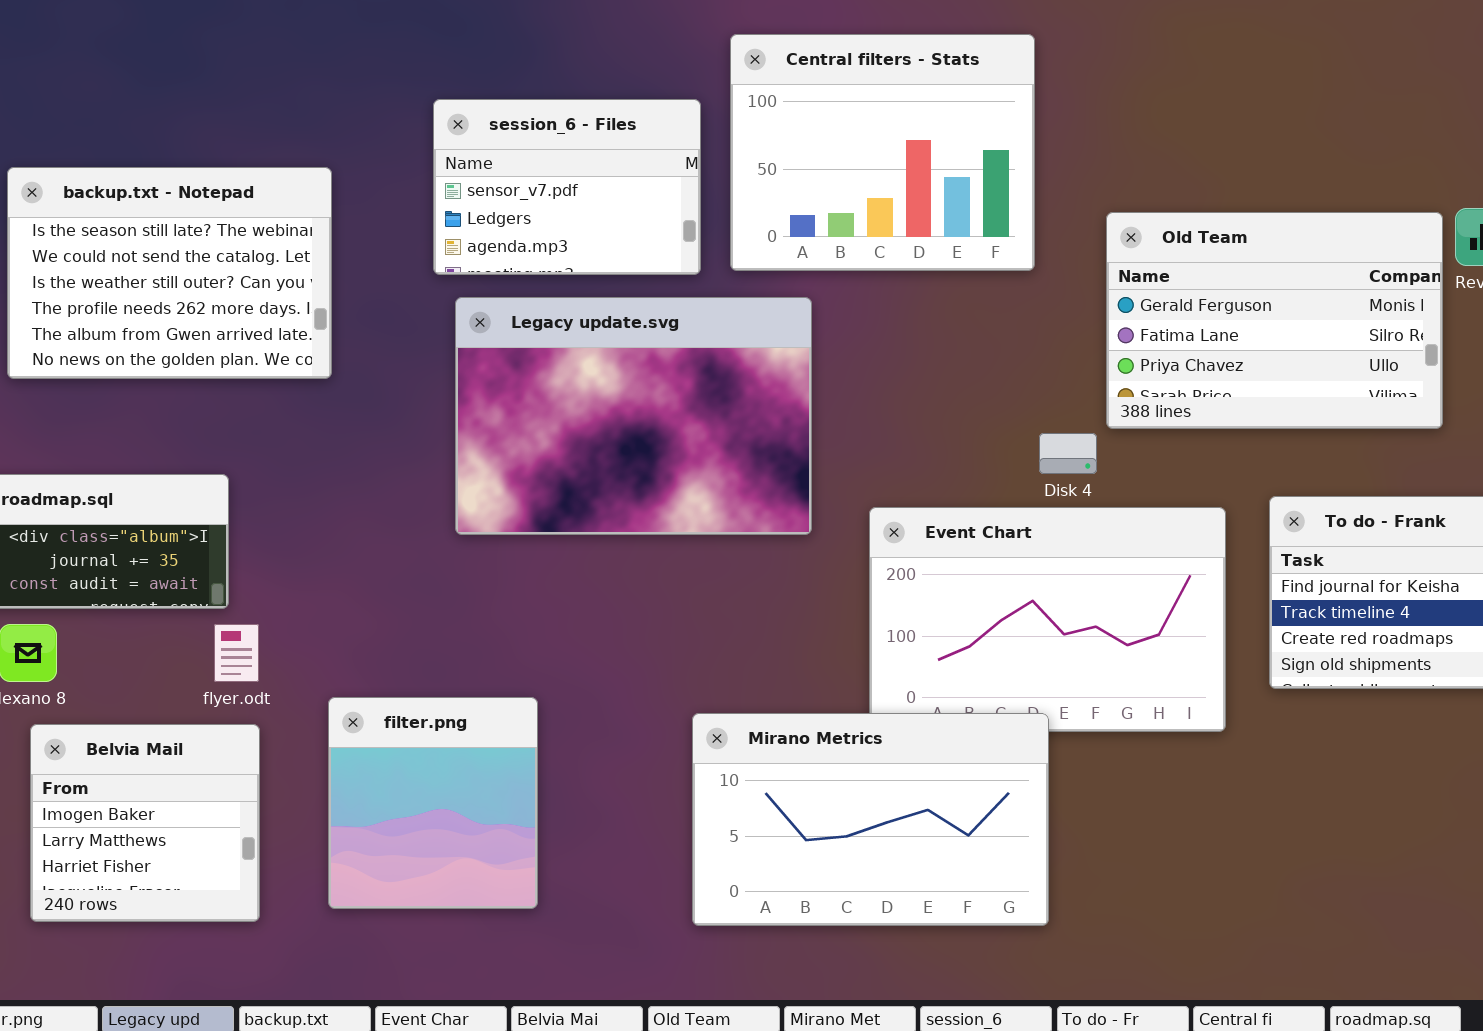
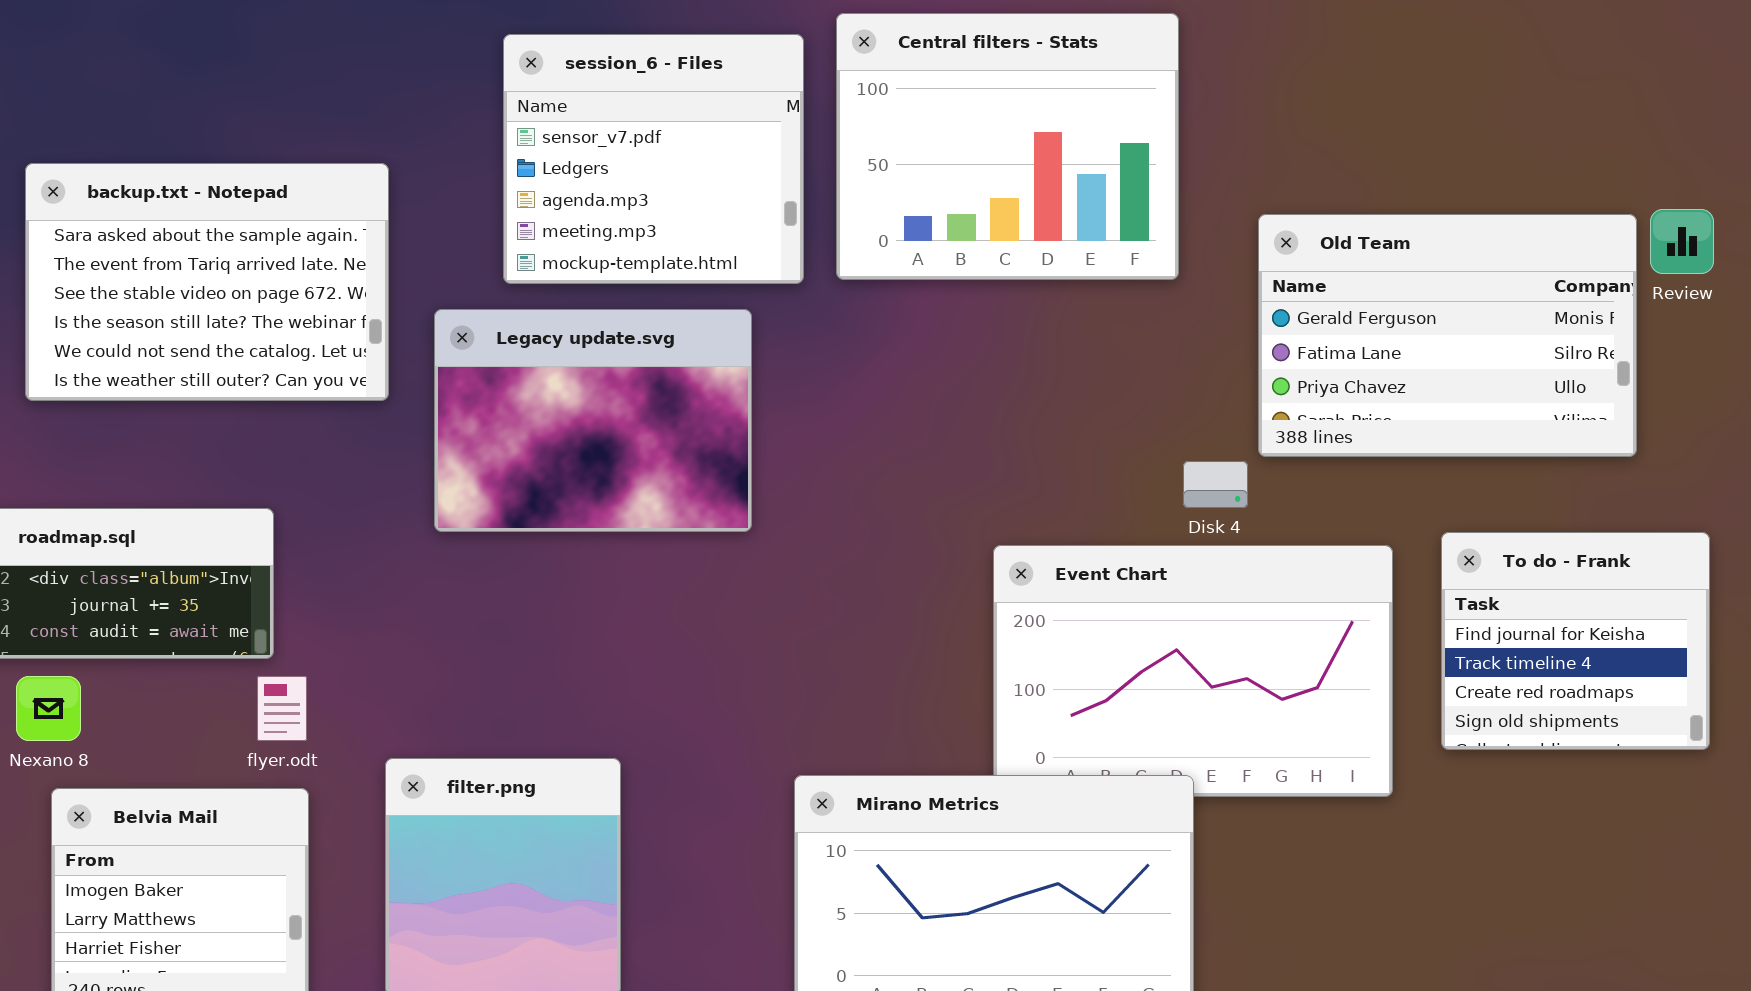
session_6 - Files: [433,99,701,275] -> [503,34,804,284], resized
backup.txt - Notepad: [7,167,332,379] -> [25,163,389,401], scrolled up 3 rows
Legacy update.svg: [455,297,812,535] -> [434,309,752,532], moved, resized

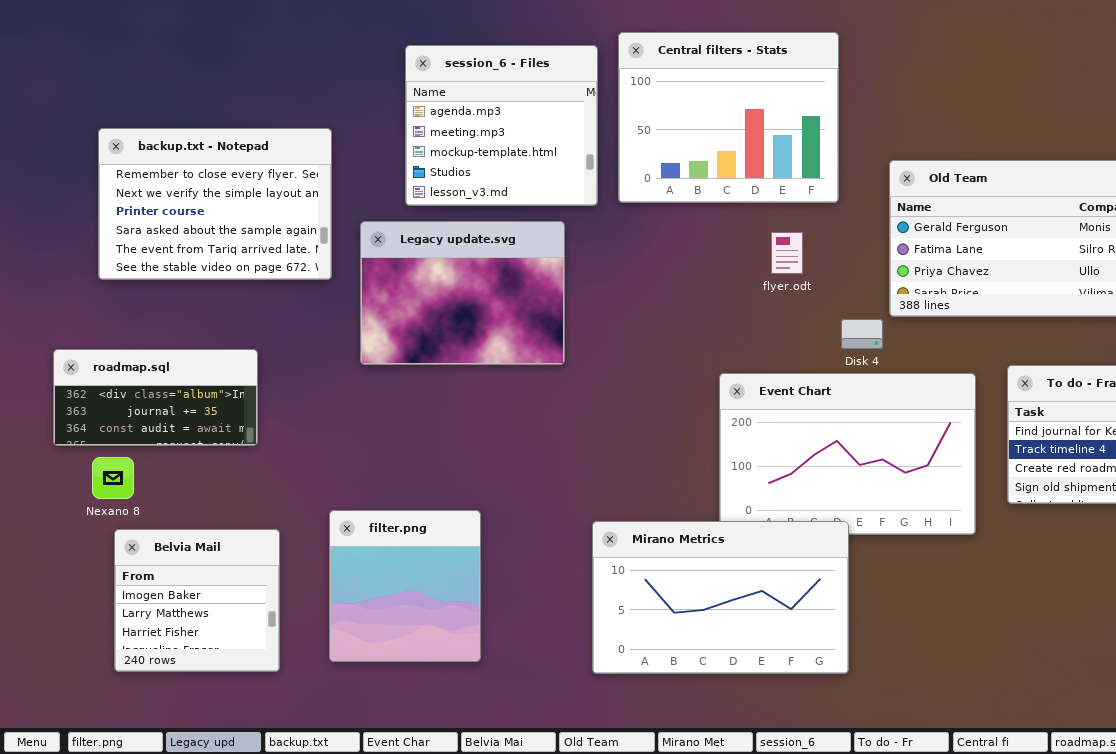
session_6 - Files: [503,34,804,284] -> [405,45,598,206], scrolled down 2 rows
backup.txt - Notepad: [25,163,389,401] -> [98,128,332,280], scrolled up 3 rows
flyer.odt: [257,676,307,741] -> [771,232,803,274], moved

